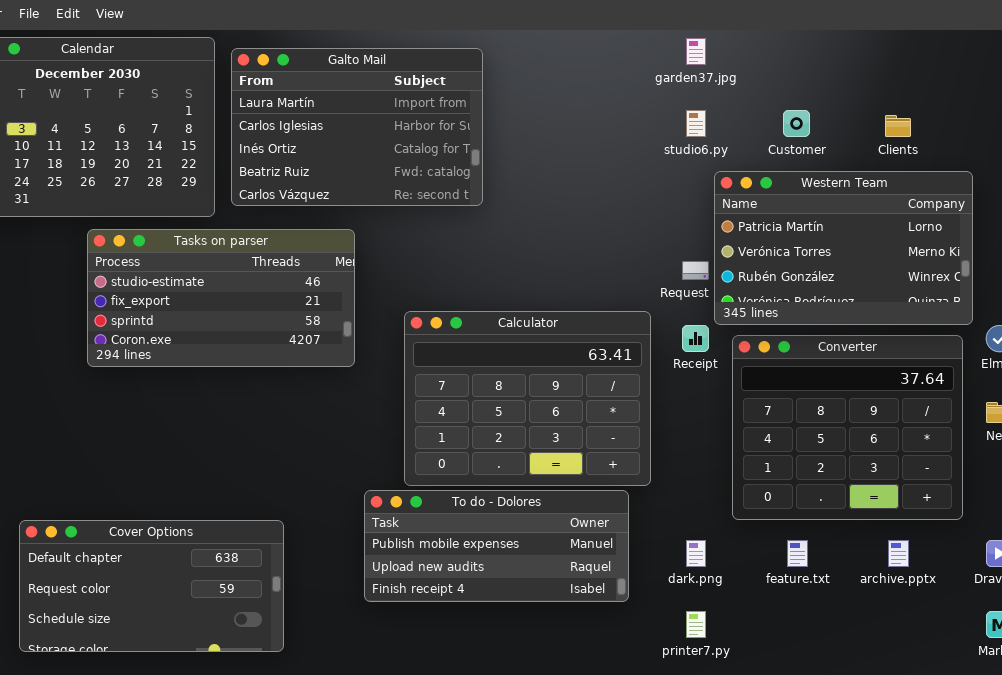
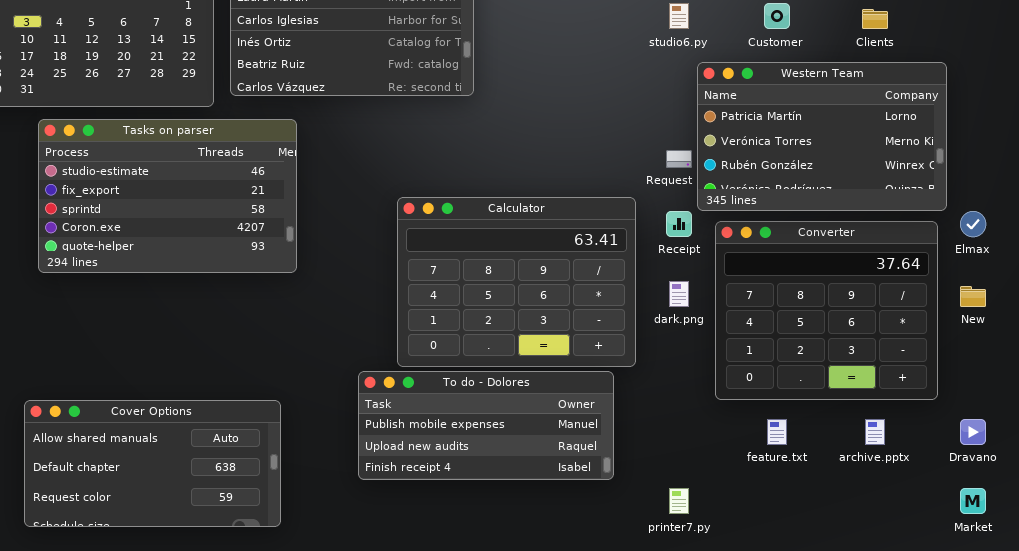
Tasks on parser: [87,229,355,367] -> [38,119,297,273], moved, resized
Cover Options: [19,520,284,652] -> [24,400,281,527], scrolled up 1 row
dark.png: [686,540,706,567] -> [669,281,689,307], moved

